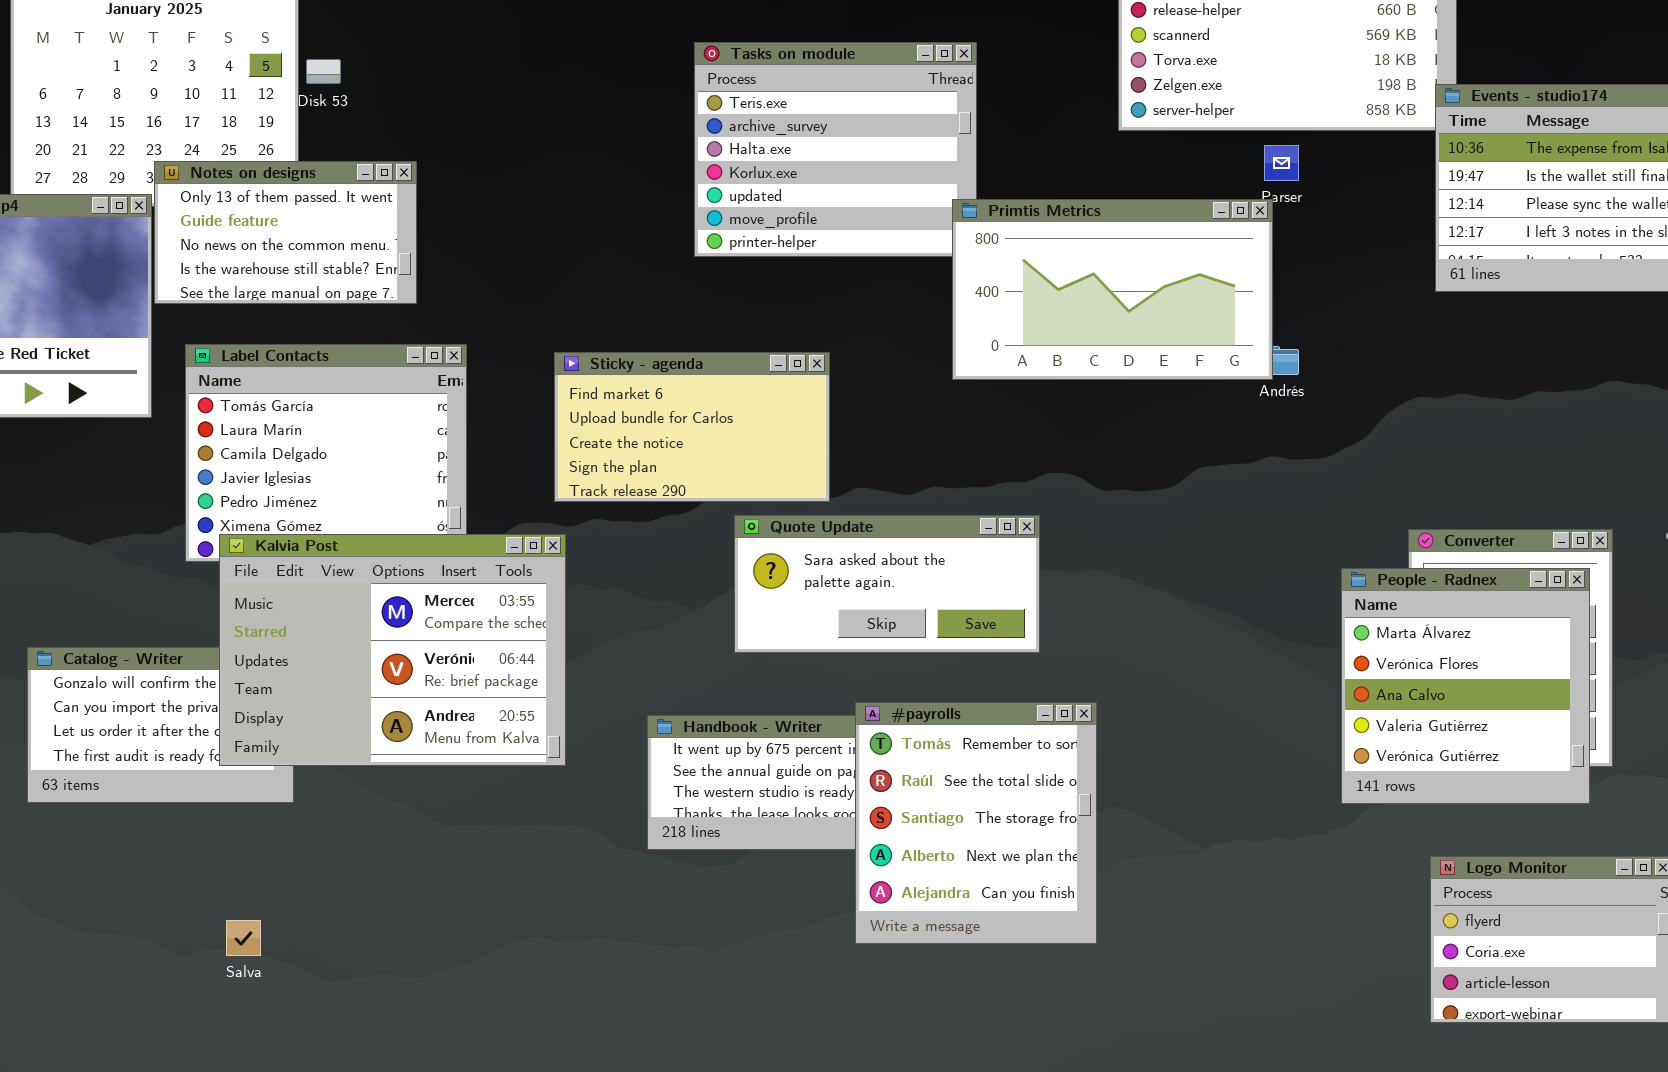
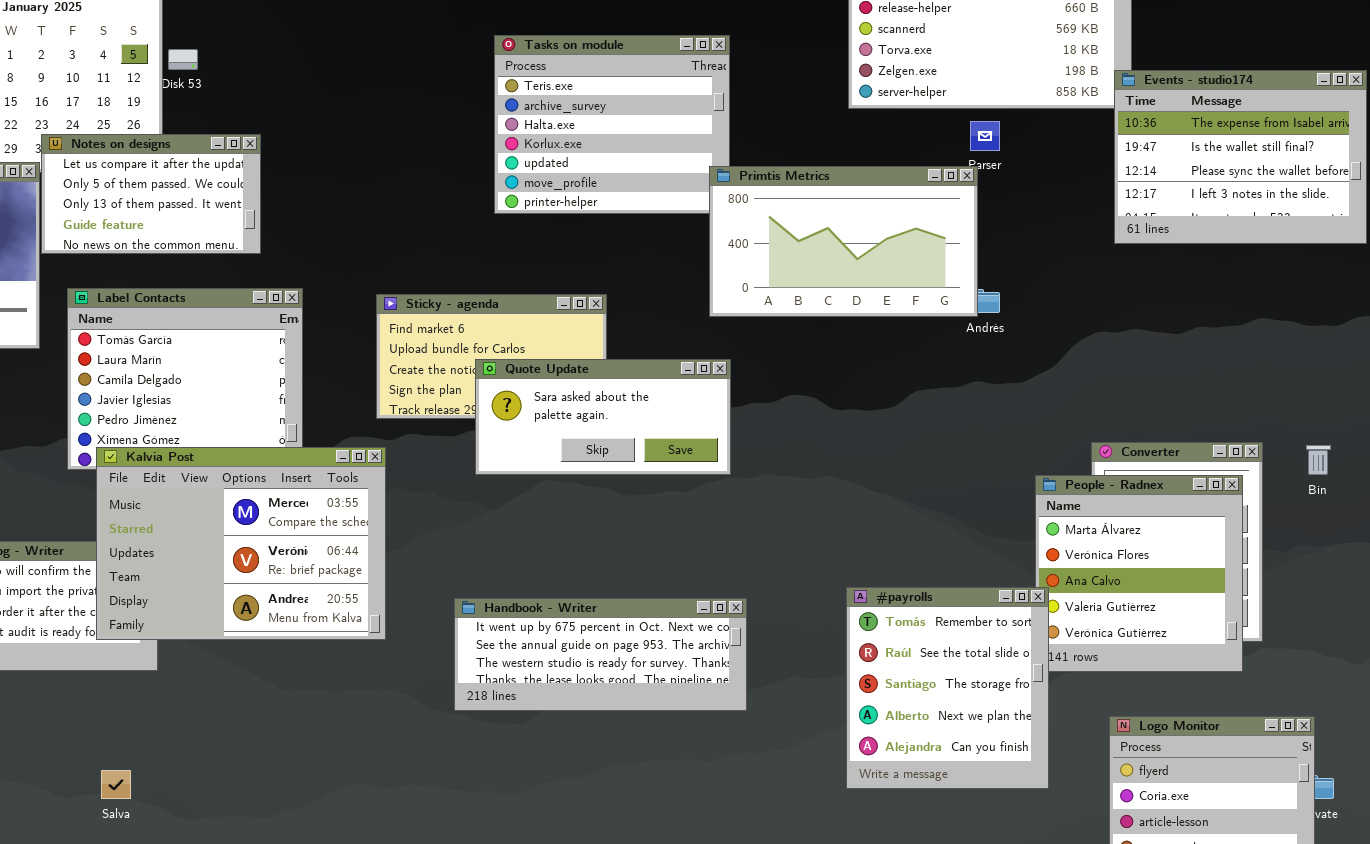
Notes on designs: [154,161,417,304] -> [41,134,261,254], scrolled up 2 rows
Quote Update: [734,515,1040,653] -> [475,359,731,475], moved
#payrolls: [855,702,1097,944] -> [846,587,1049,789], moved

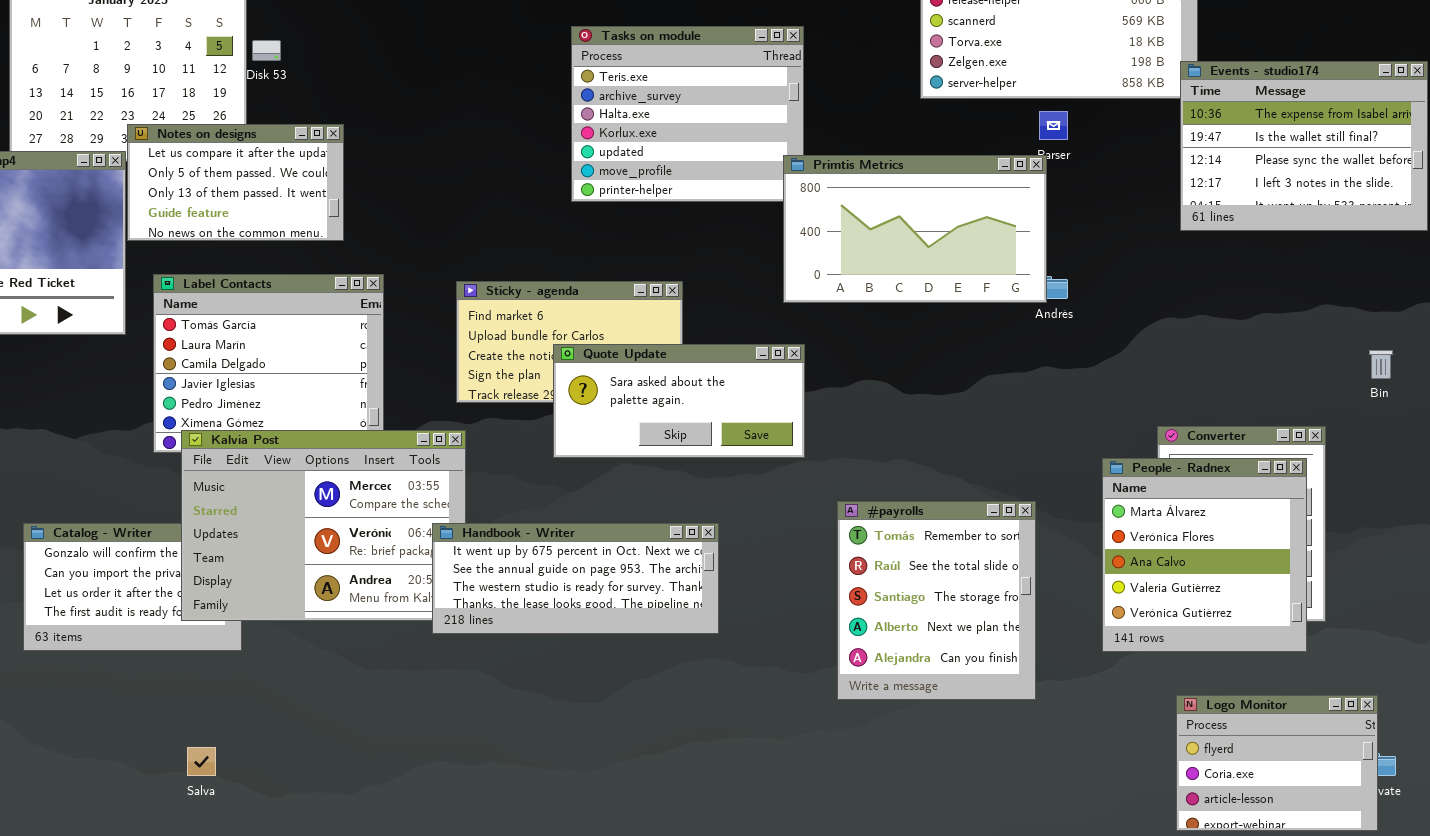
Bin: [1306,445,1331,475] -> [1369,350,1393,379], moved
#payrolls: [846,587,1049,789] -> [837,501,1036,700], moved
Handbook - Writer: [454,598,747,711] -> [432,523,719,634], moved

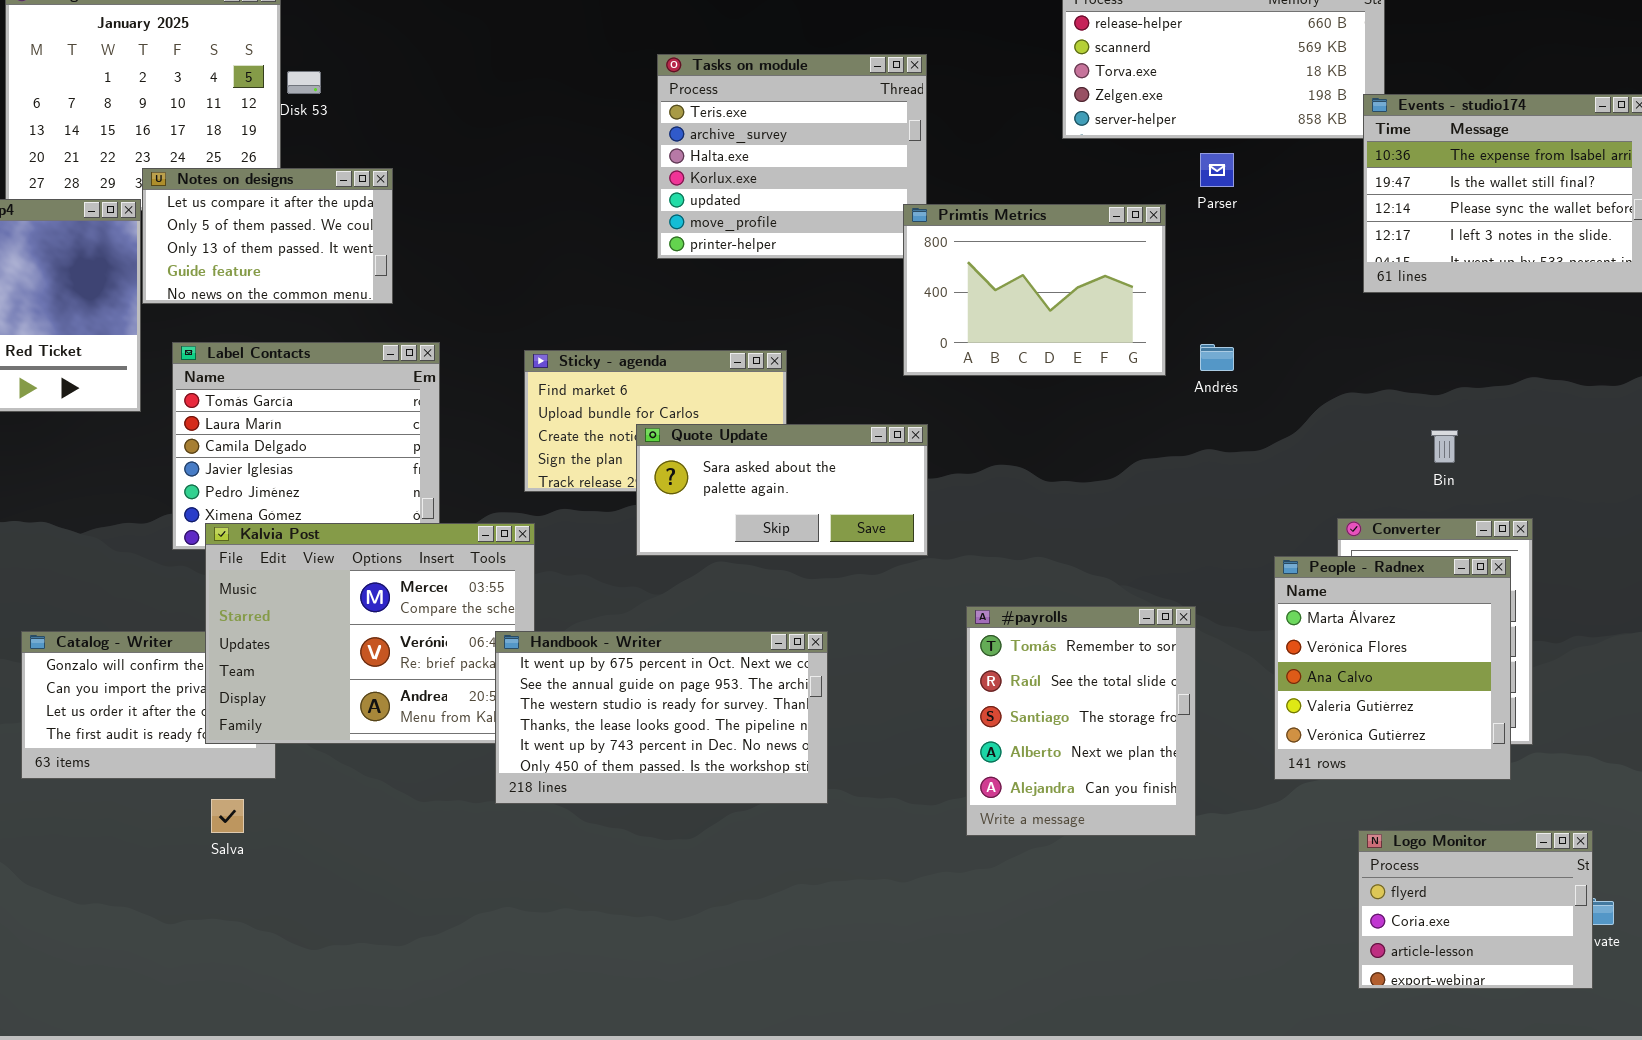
Primtis Metrics: [783,155,1047,303] -> [903,204,1166,376], resized
Bin: [1369,350,1393,379] -> [1431,430,1458,463], moved
Handbook - Writer: [432,523,719,634] -> [495,631,828,804], resized
Salva: [187,747,216,776] -> [211,799,244,833], moved

